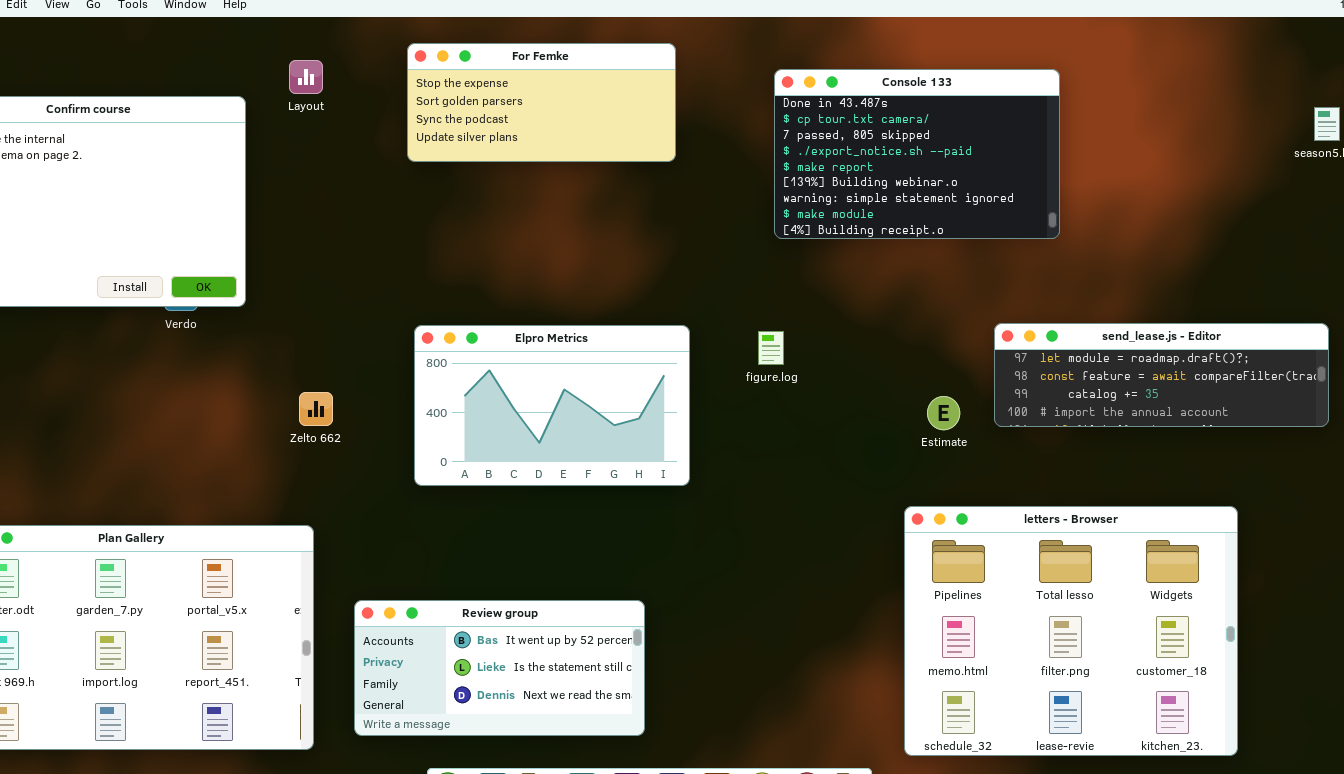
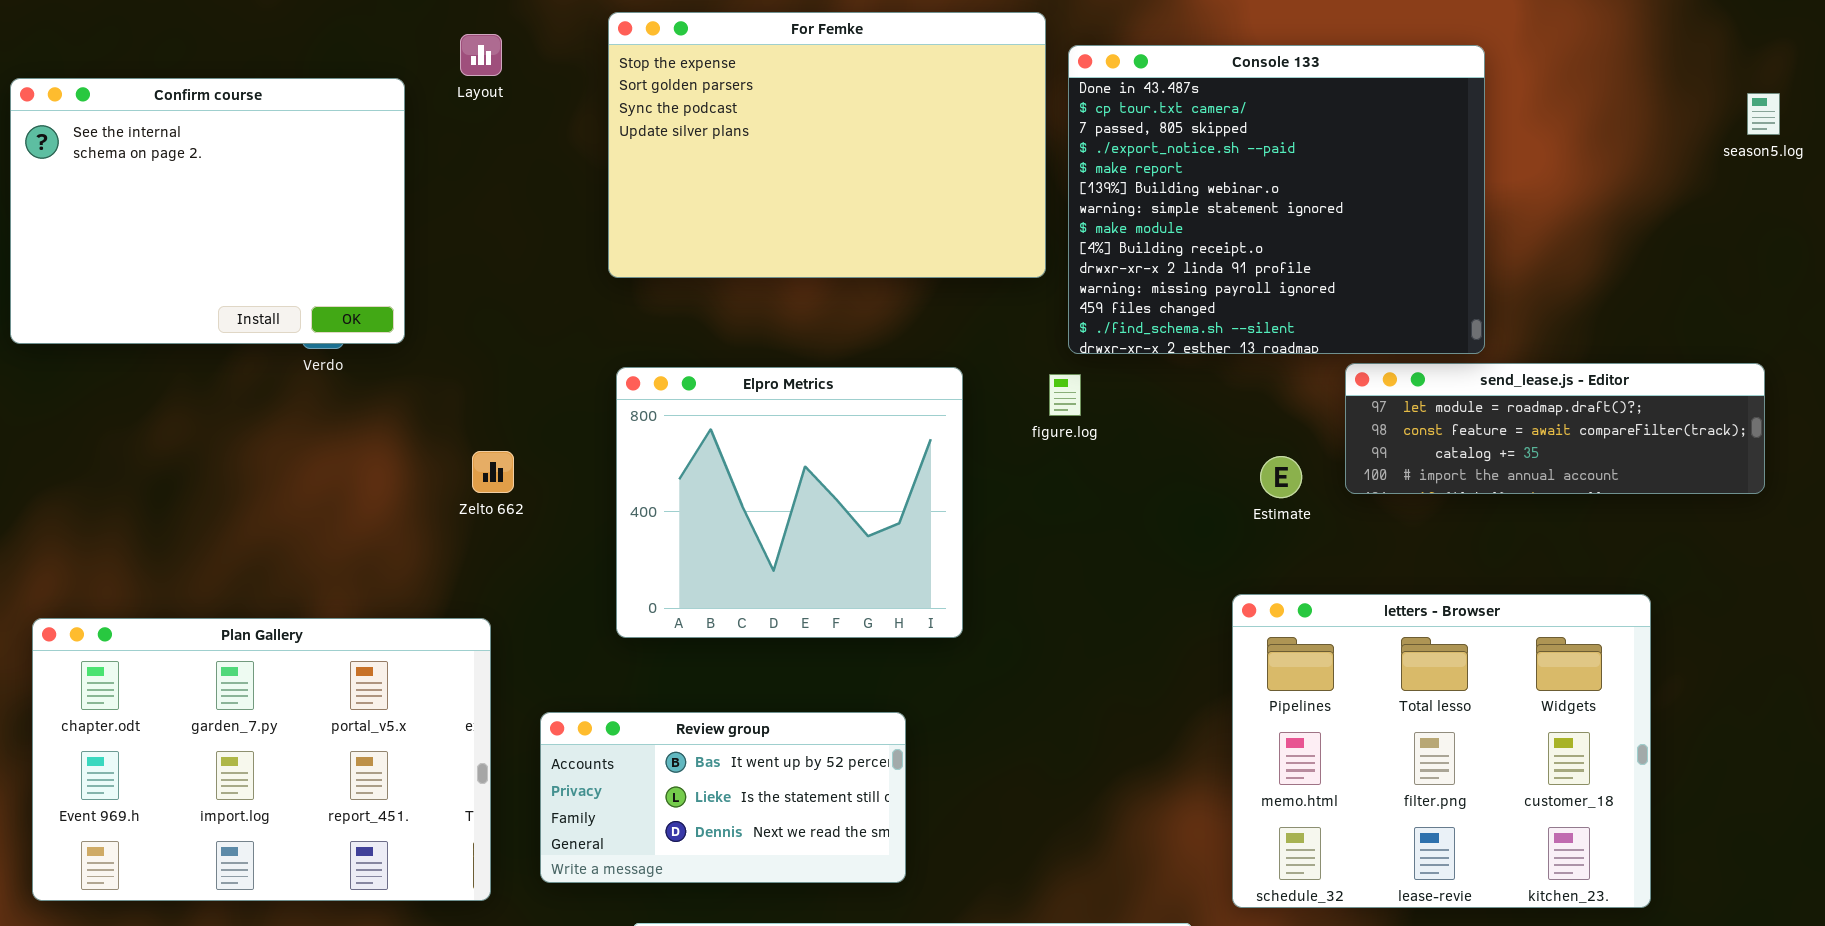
For Femke: [407,43,676,162] -> [608,12,1046,278], resized
Console 133: [774,69,1060,239] -> [1068,45,1485,354], resized
Elpro Metrics: [414,325,690,486] -> [616,367,963,638], resized

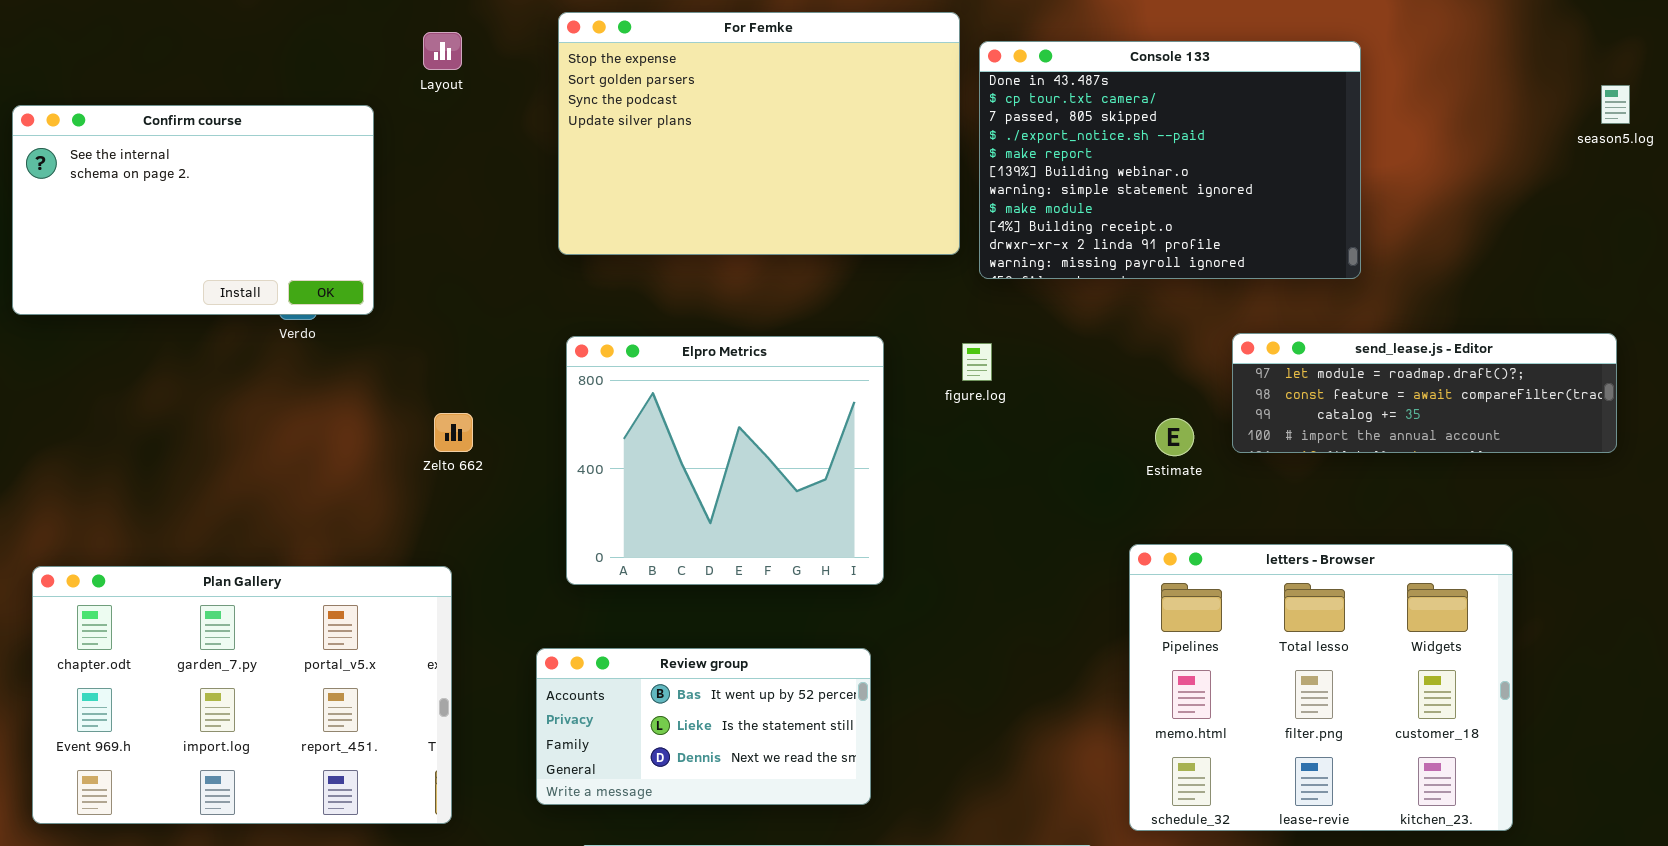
Console 133: [1068,45,1485,354] -> [979,41,1361,279], resized
Confirm course: [10,78,405,344] -> [12,105,374,315], resized
Review group: [540,712,906,883] -> [536,648,871,805], moved

